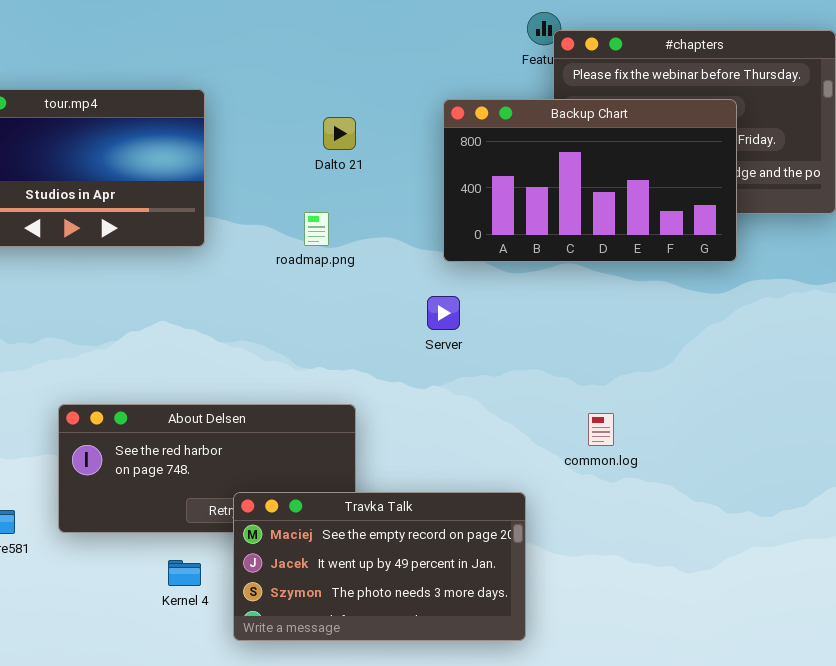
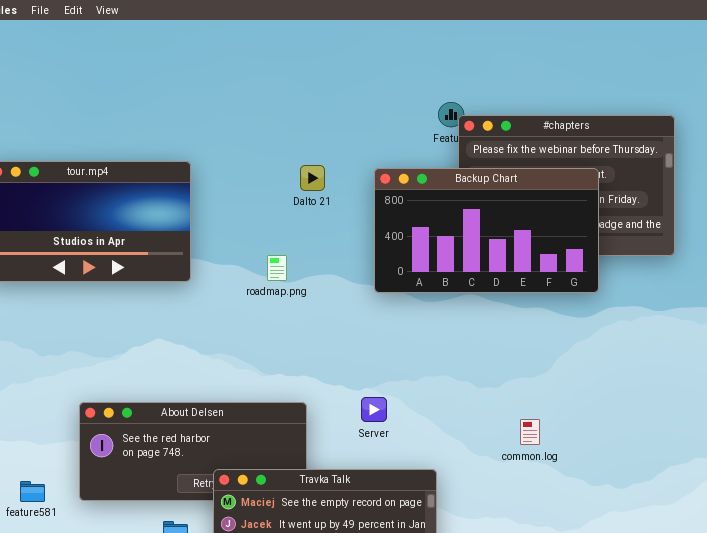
Dalto 21: [323,117,356,150] -> [300,165,325,191], moved
Server: [427,296,460,330] -> [361,397,387,422], moved
common.log: [588,413,614,446] -> [520,419,540,445], moved

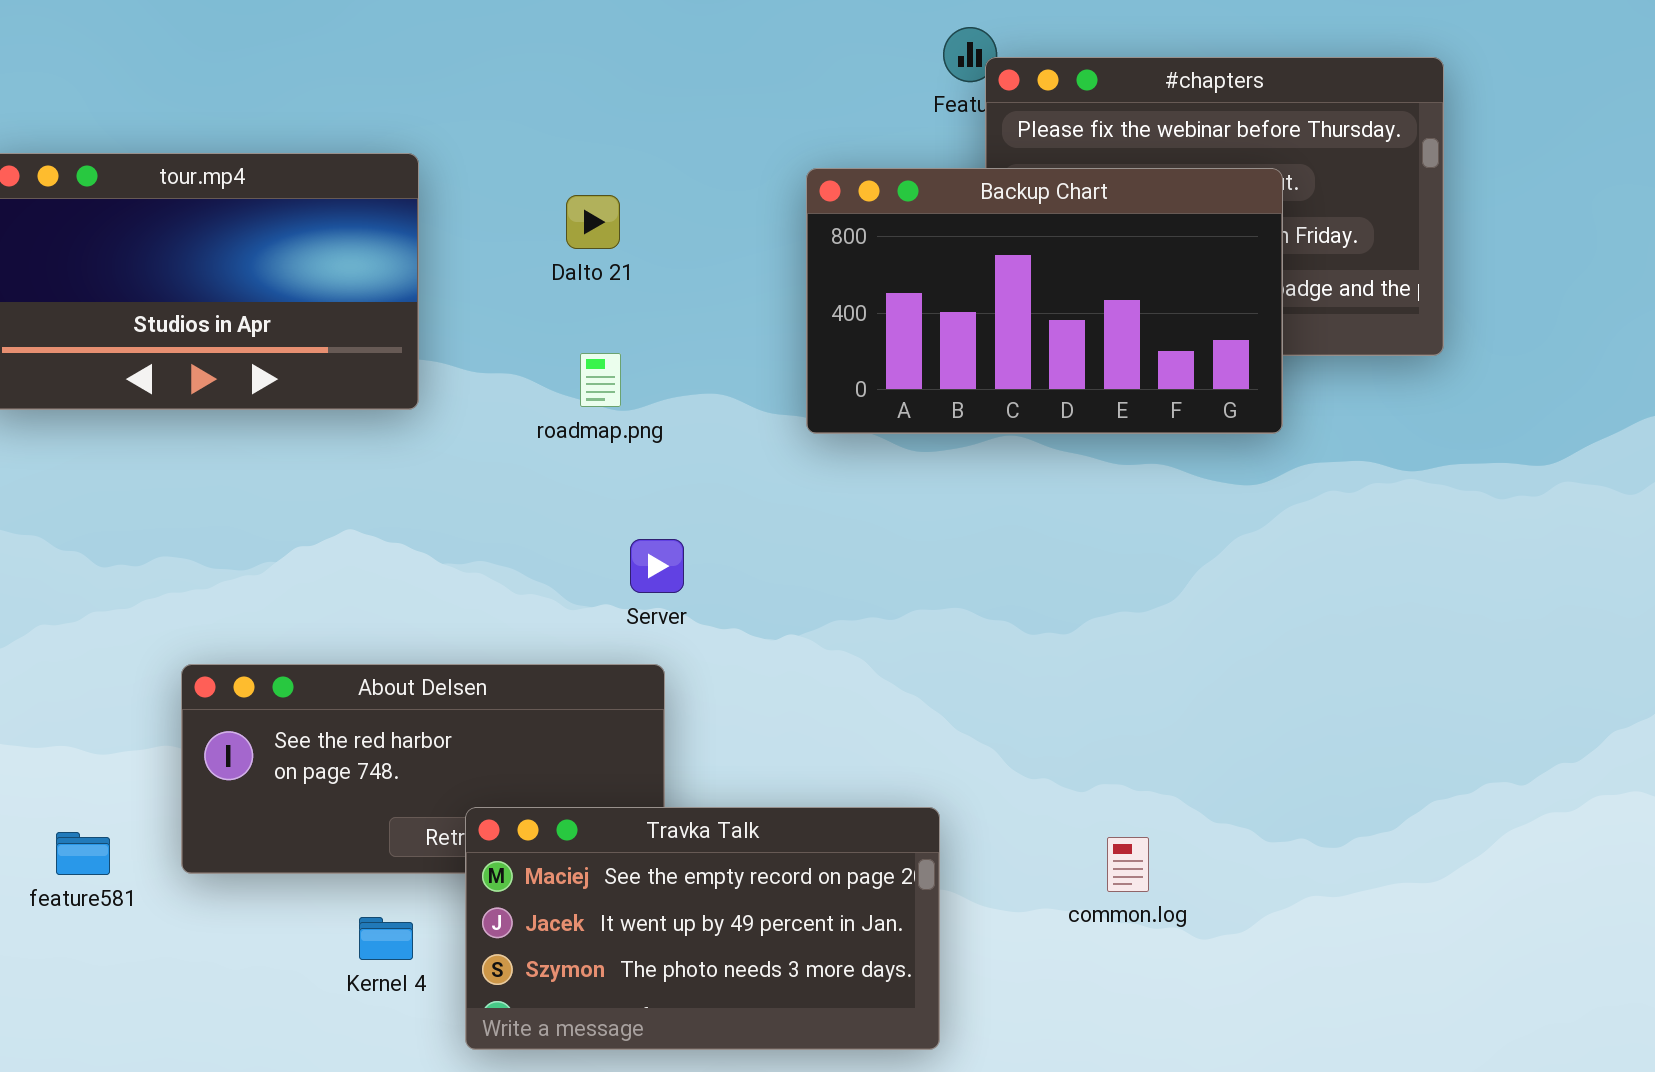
Dalto 21: [300,165,325,191] -> [566,195,620,249], moved
Server: [361,397,387,422] -> [630,539,684,593], moved
common.log: [520,419,540,445] -> [1107,837,1149,892], moved

